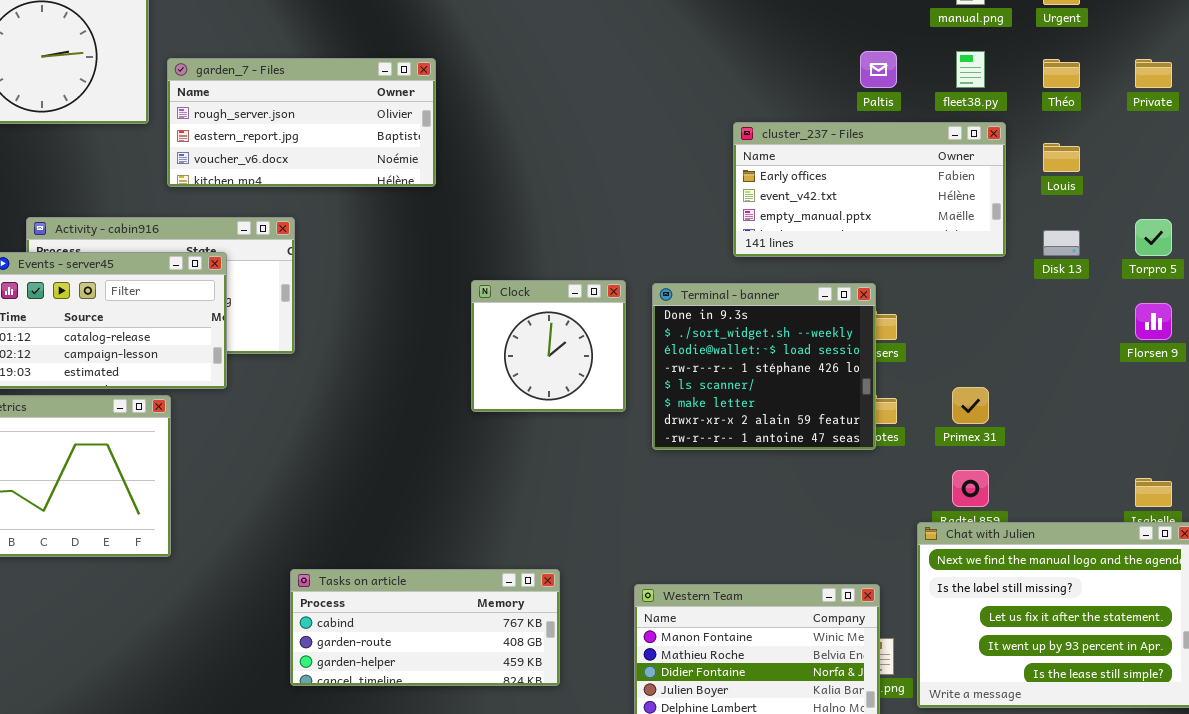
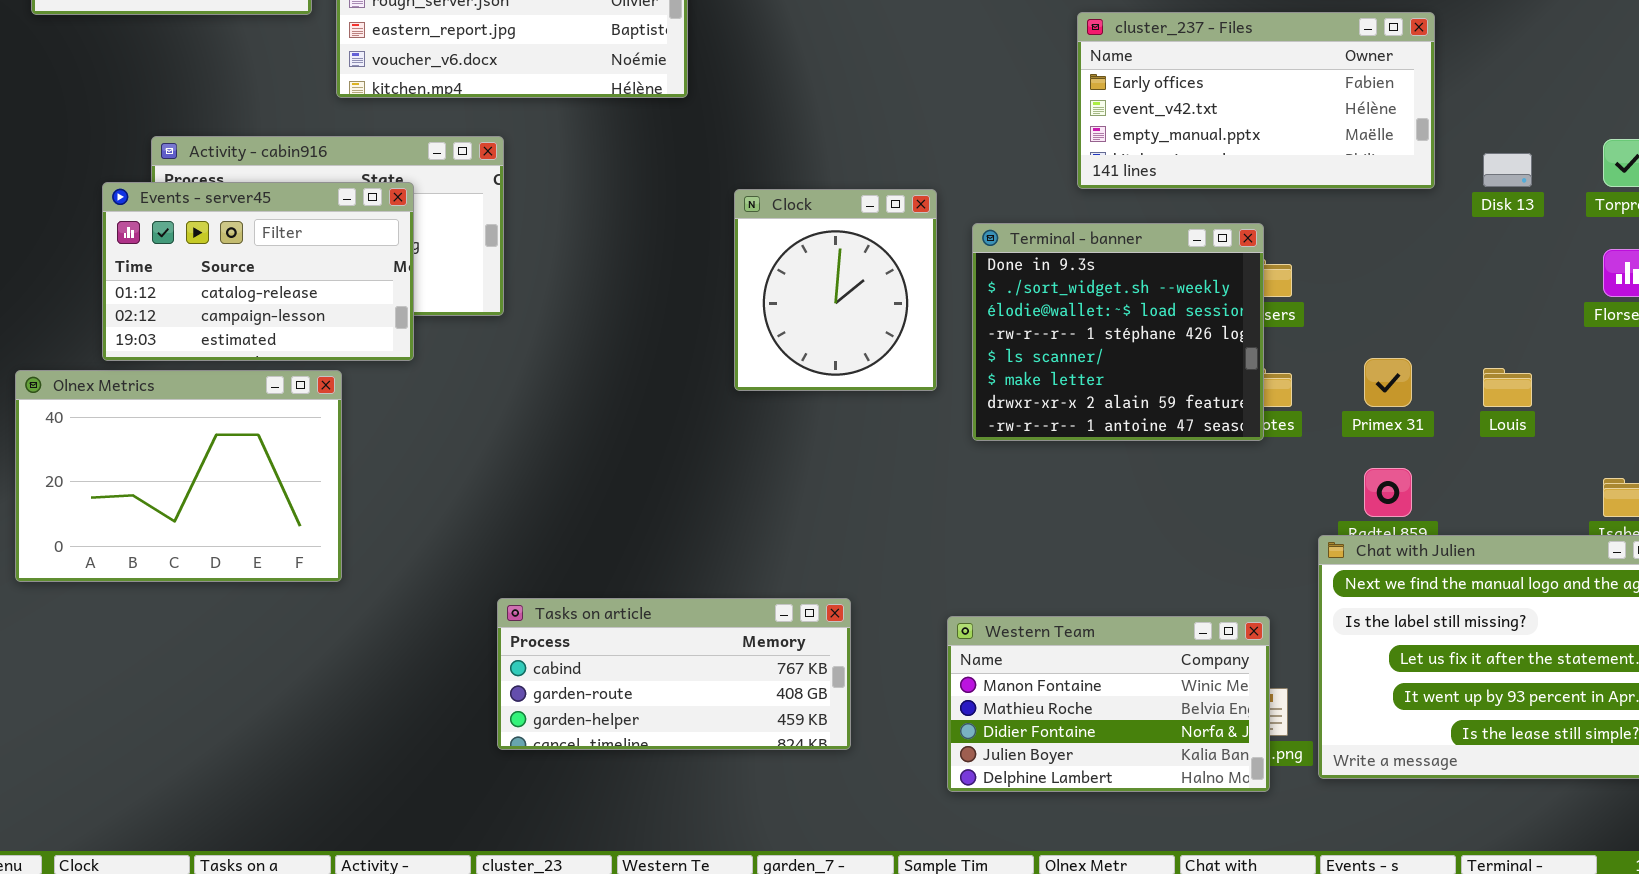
Louis: [1043,143,1080,172] -> [1483,368,1532,407], moved
Clock: [471,280,626,412] -> [734,189,937,391], resized

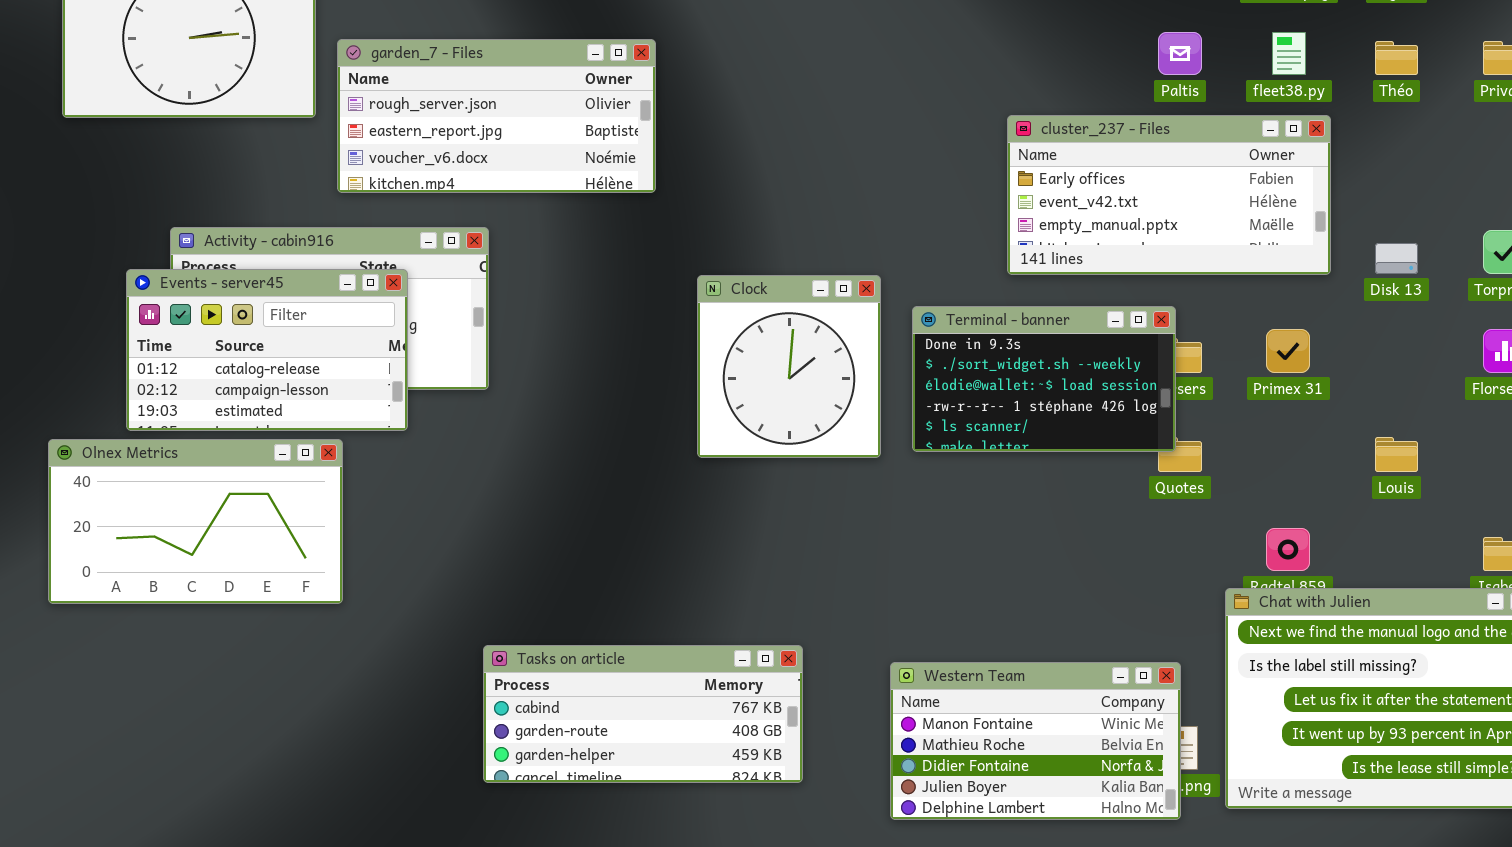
Terminal - banner: [972,223,1264,441] -> [912,306,1176,452], resized
Primex 31: [1364,358,1412,407] -> [1266,329,1310,373], moved
Olnex Metrics: [15,370,342,582] -> [48,439,343,604], resized

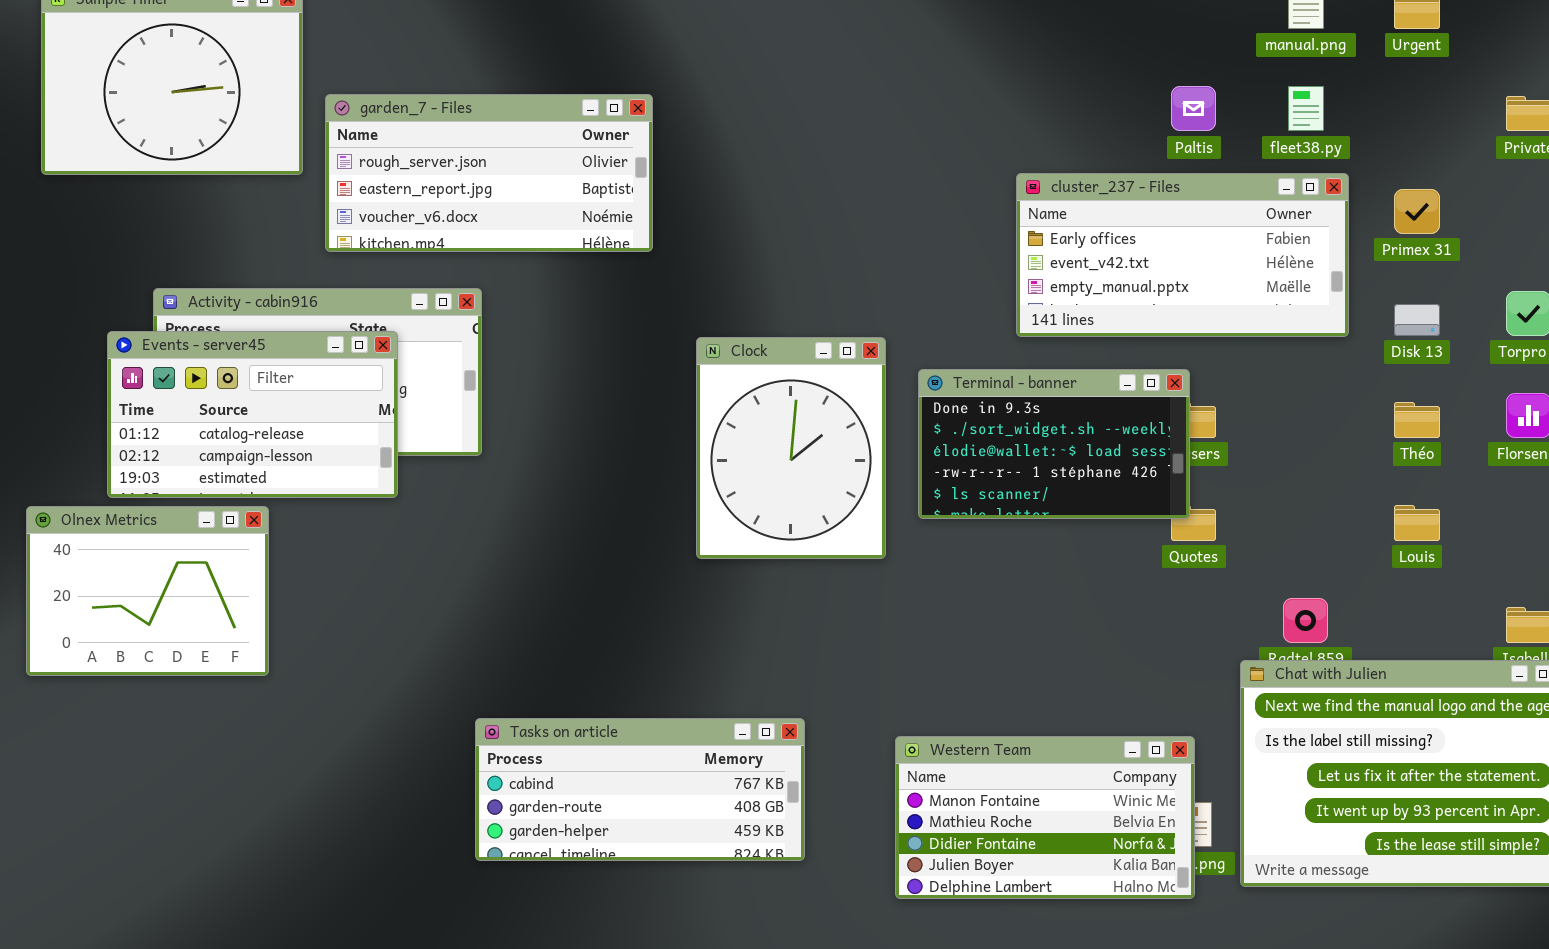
Théo: [1375,41,1418,75] -> [1394,402,1440,438], moved
Clock: [697,275,881,458] -> [696,337,886,559], resized
Primex 31: [1266,329,1310,373] -> [1394,189,1440,234], moved
Olnex Metrics: [48,439,343,604] -> [26,506,269,676], resized

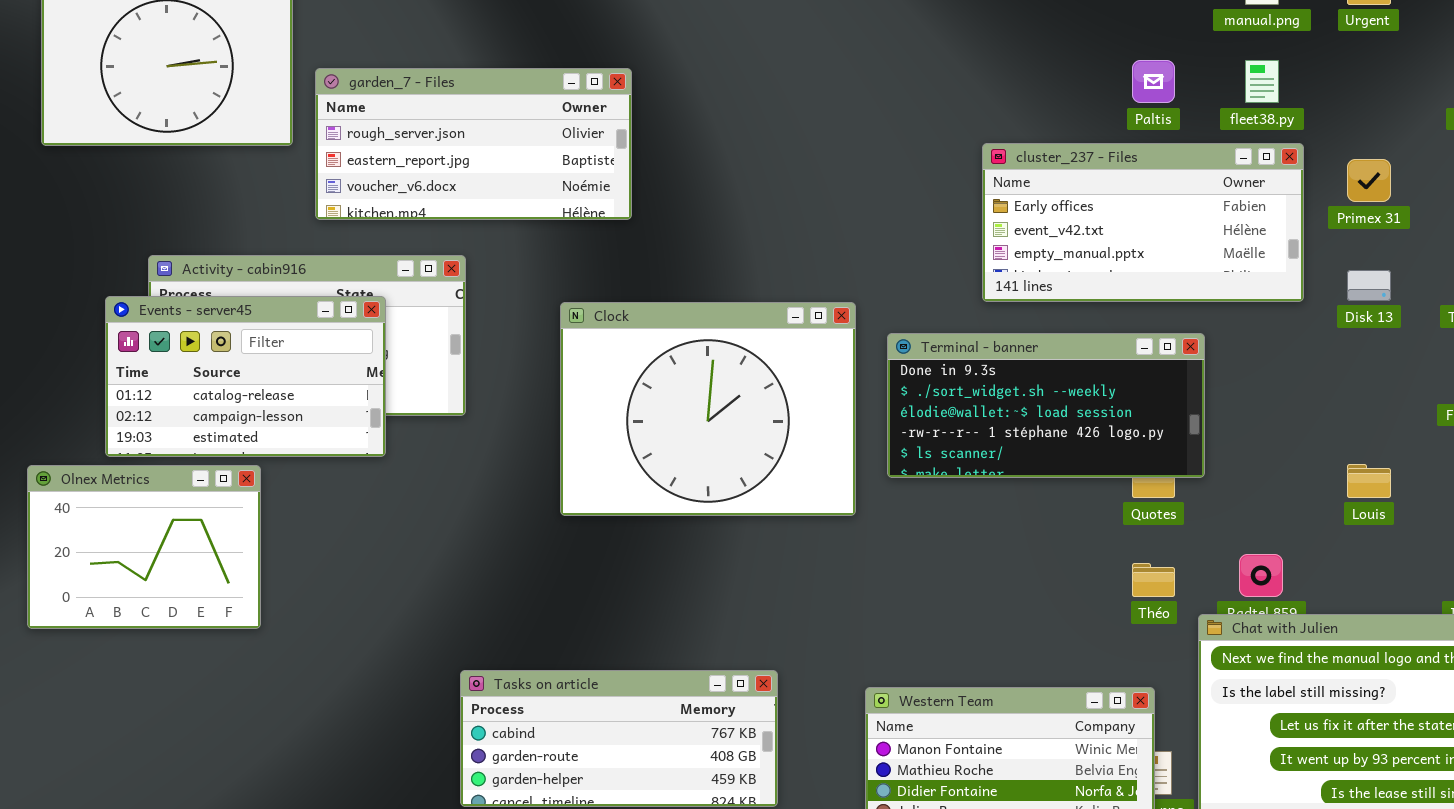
Clock: [696,337,886,559] -> [560,302,856,516], resized
Terminal - banner: [918,369,1190,519] -> [887,333,1205,478], resized
Théo: [1394,402,1440,438] -> [1132,563,1175,597], moved

